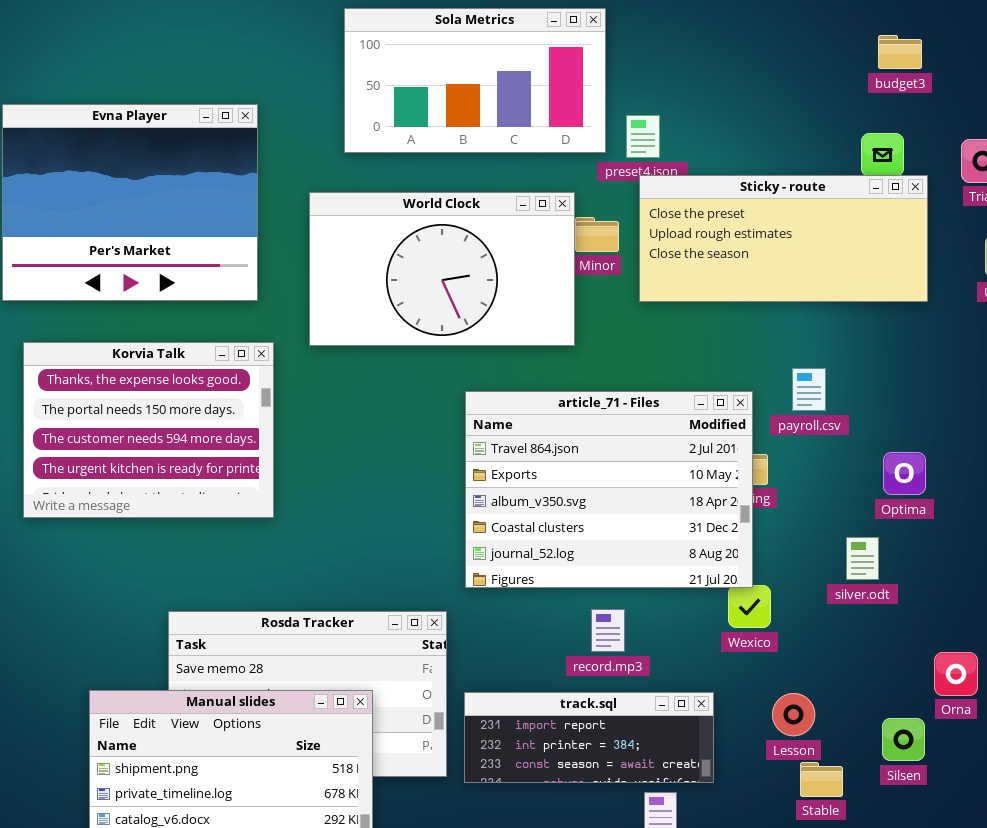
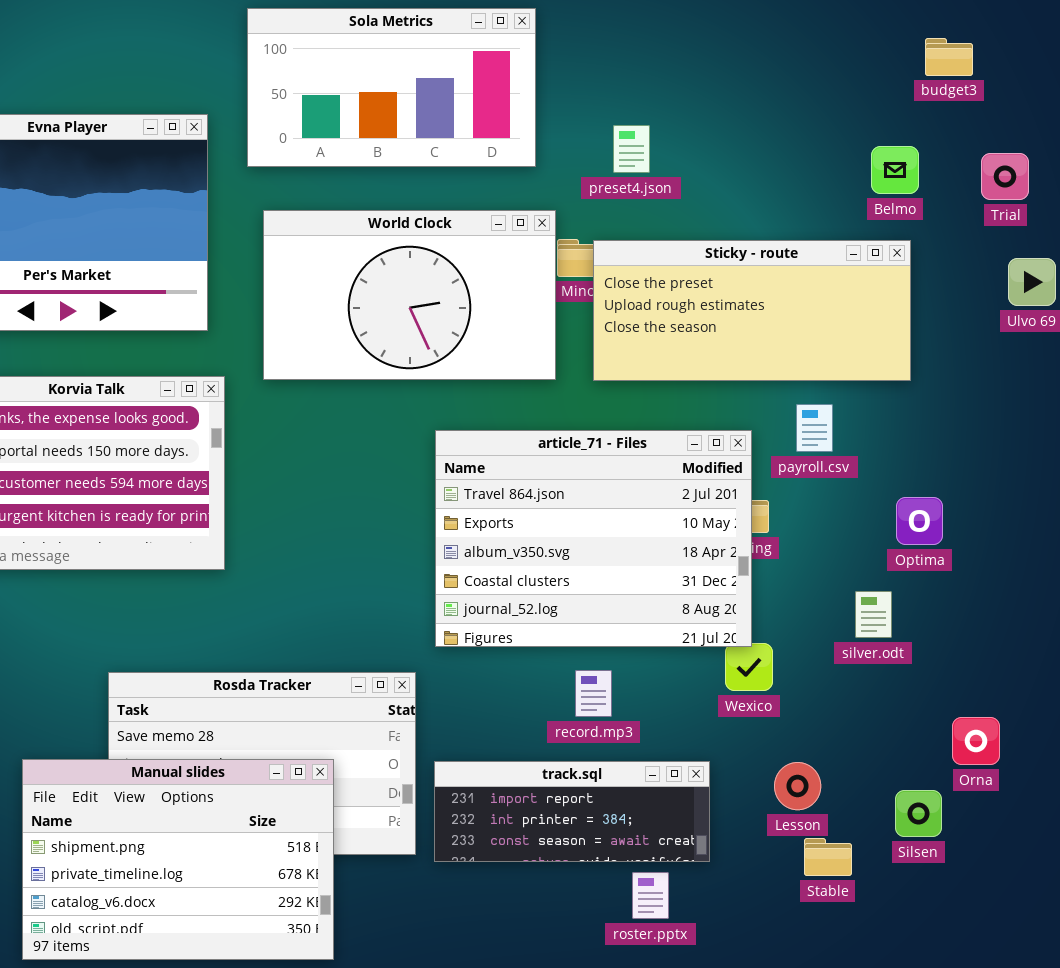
Sola Metrics: [344,8,606,153] -> [247,8,536,167], moved
budget3: [878,35,922,69] -> [925,38,973,76], moved
Sticky - route: [639,175,928,302] -> [593,240,911,381], moved

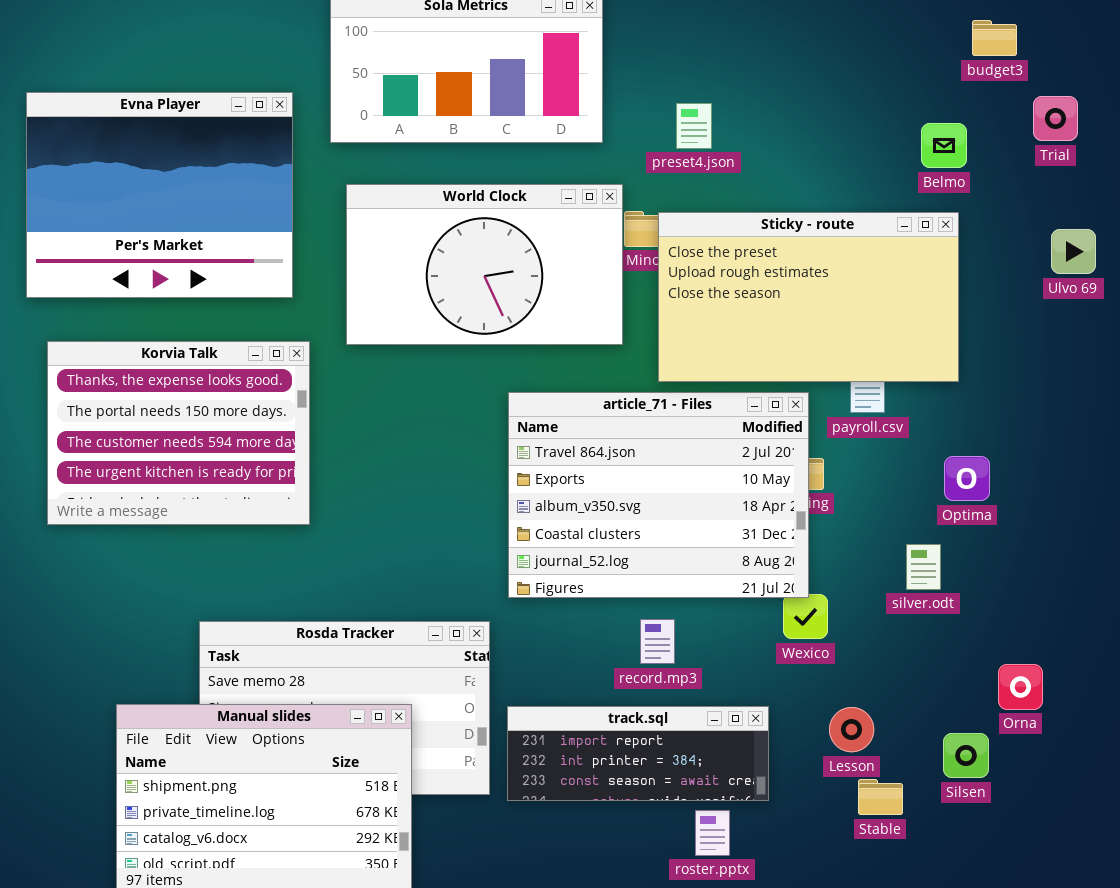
Trial: [981,153,1029,200] -> [1033,96,1078,141], moved
Sticky - route: [593,240,911,381] -> [658,212,959,382], resized

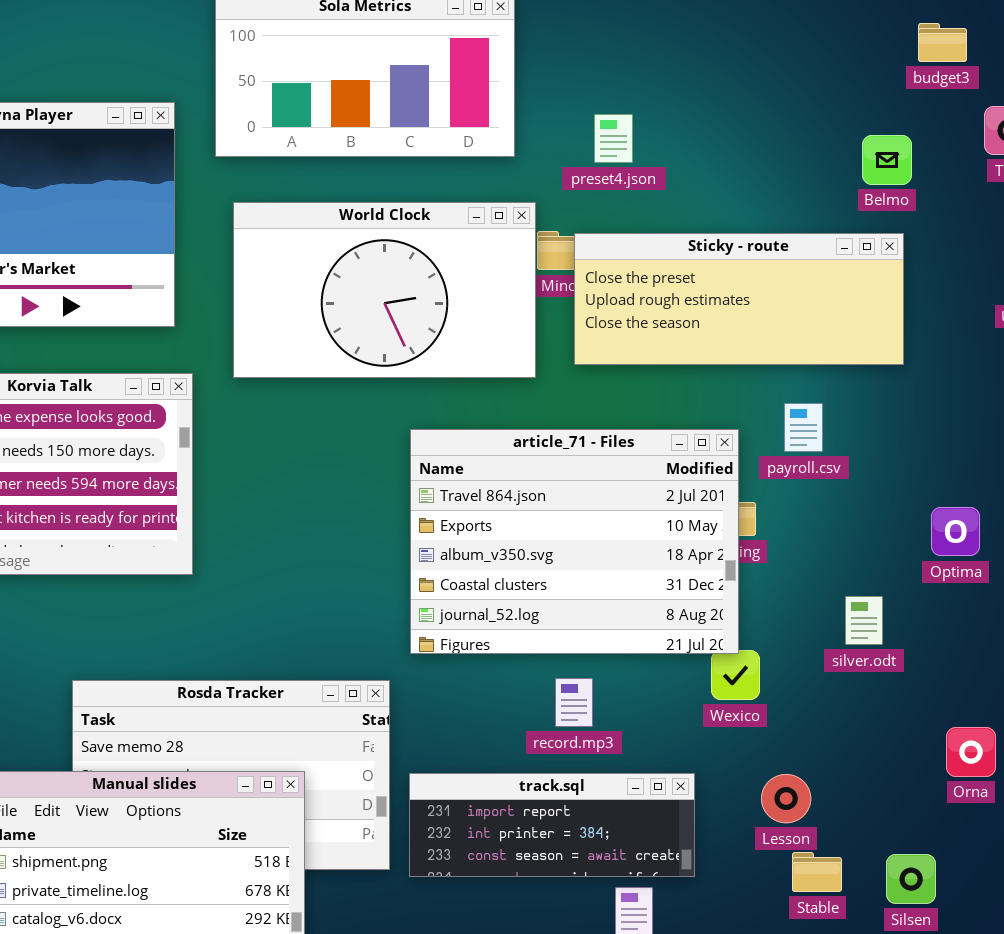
Sticky - route: [658,212,959,382] -> [574,233,904,365], resized
Optima: [944,456,990,501] -> [931,507,980,556], moved
Silsen: [943,733,989,778] -> [886,854,936,904], moved

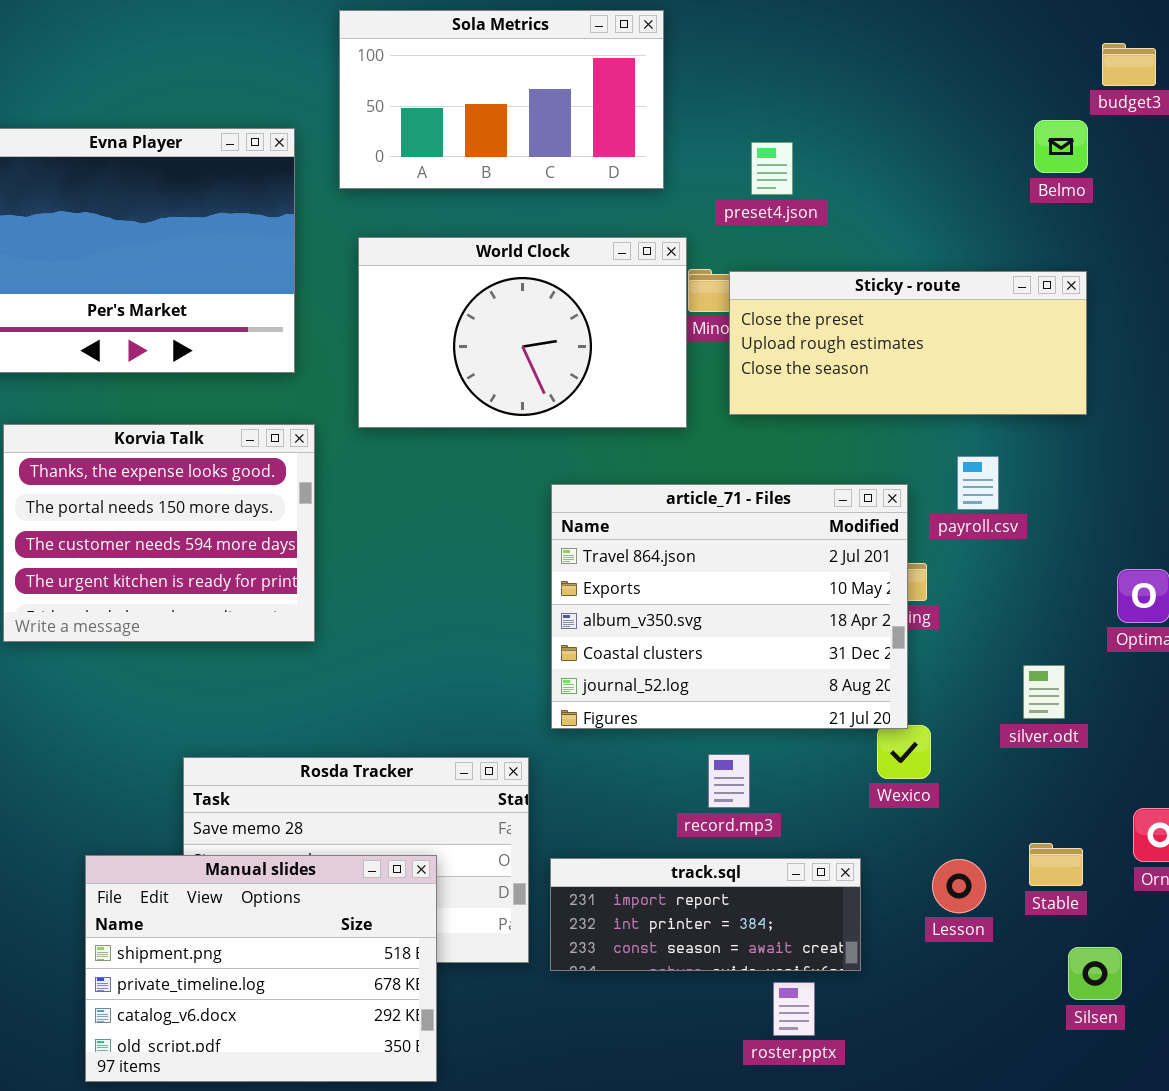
Belmo: [862,135,912,185] -> [1034,120,1088,173], moved
Stable: [792,852,842,892] -> [1029,843,1083,886], moved

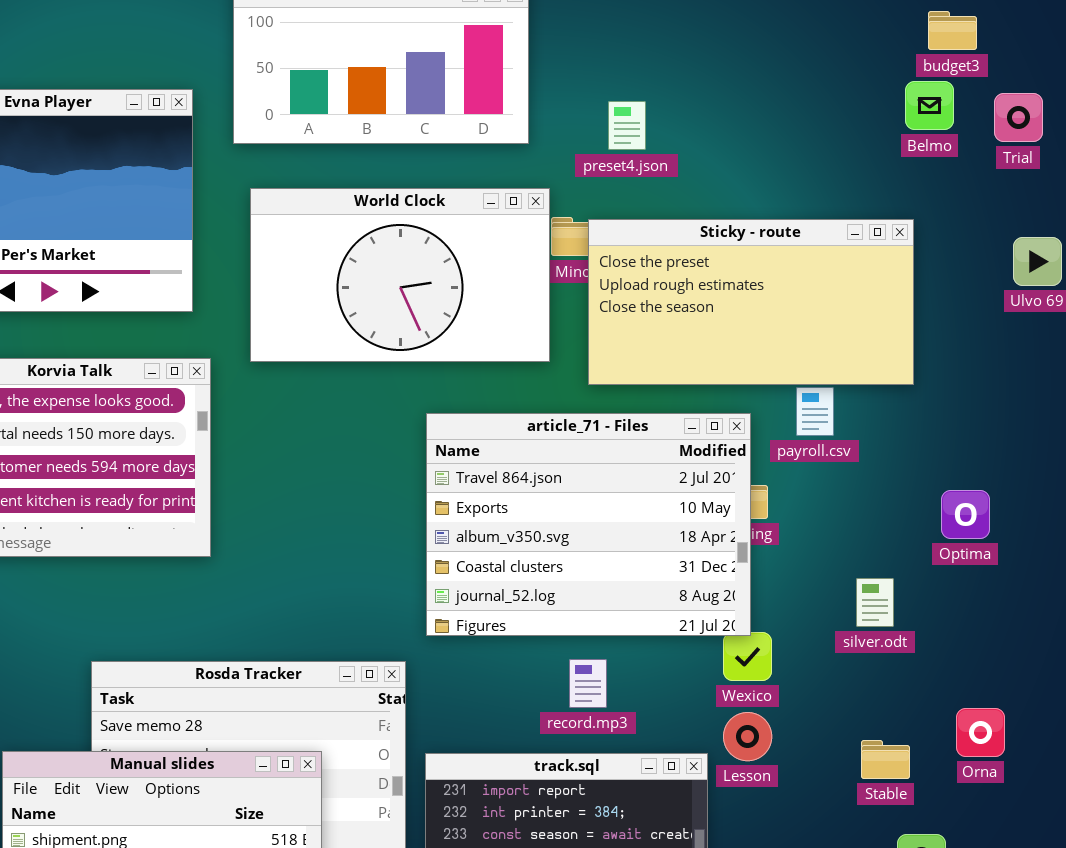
Belmo: [1034,120,1088,173] -> [905,81,954,130], moved
Sticky - route: [729,271,1087,415] -> [588,219,914,385], resized
Lesson: [932,859,986,913] -> [723,712,772,761], moved

